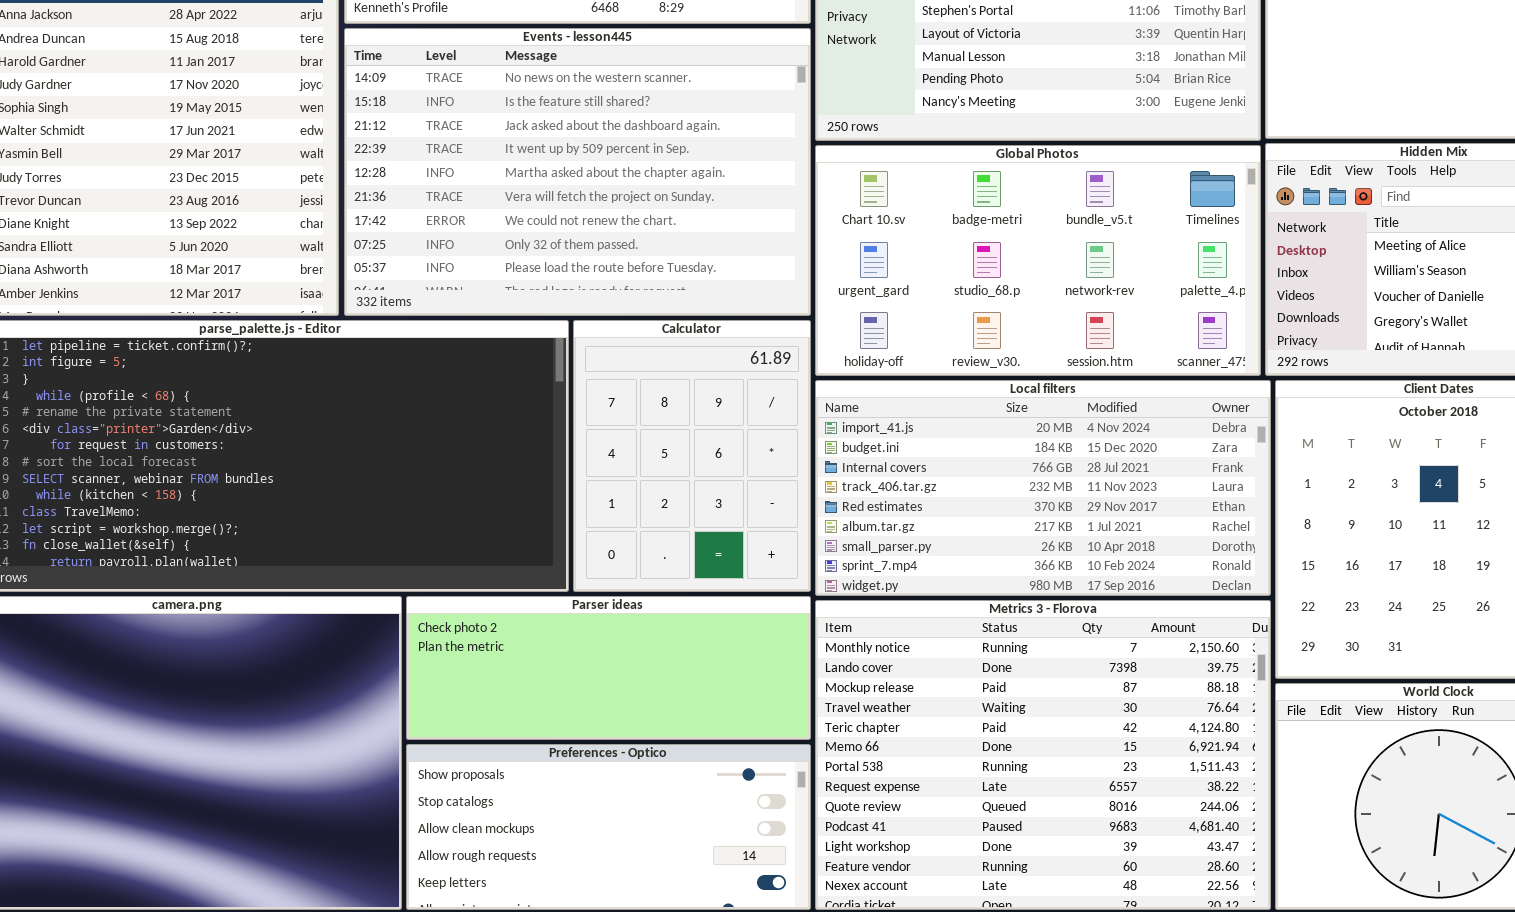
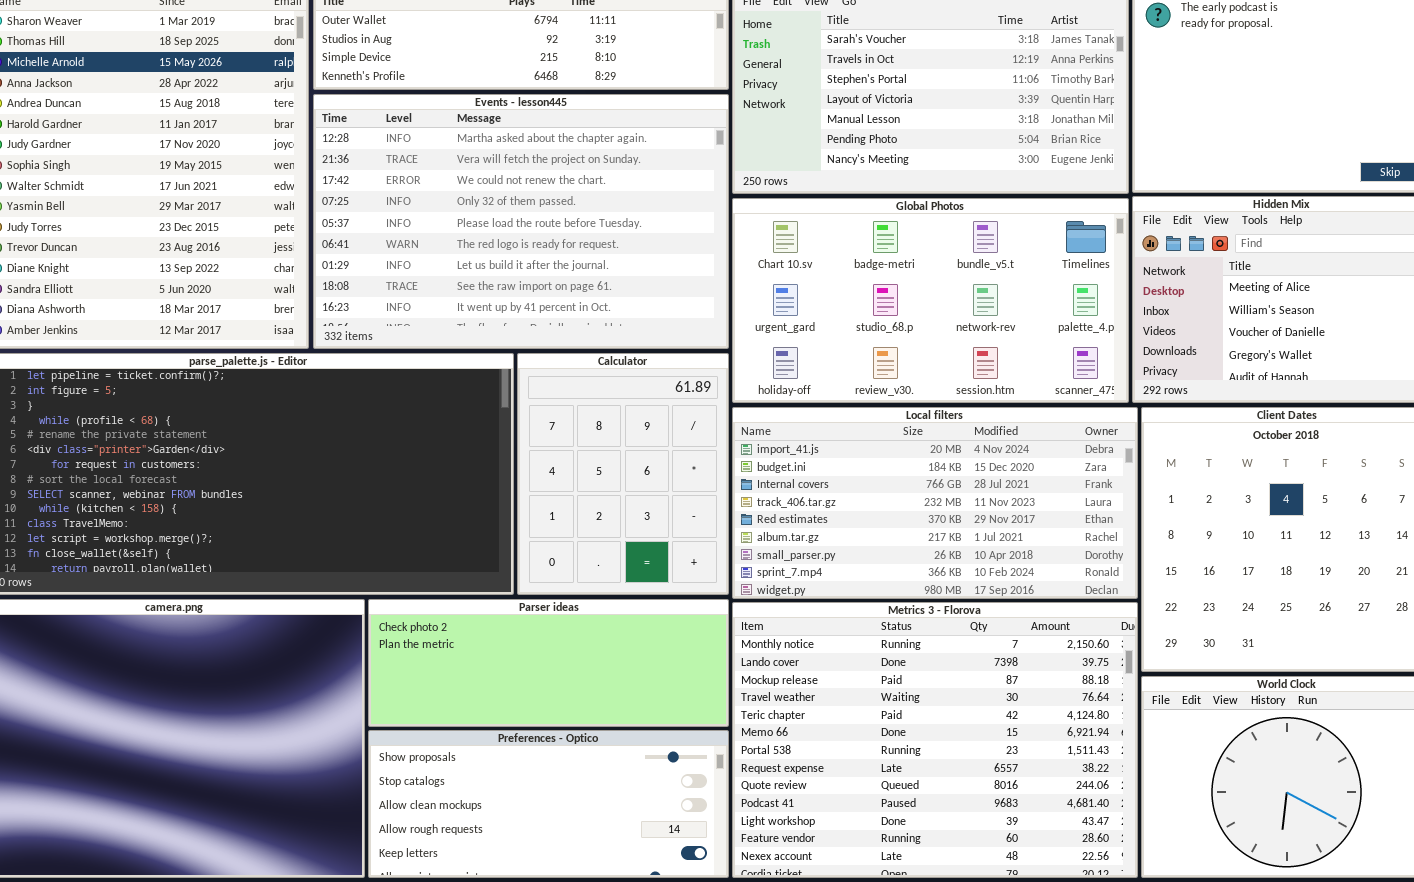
Events - lesson445: [344,28,811,316] -> [313,94,729,349], scrolled down 4 rows

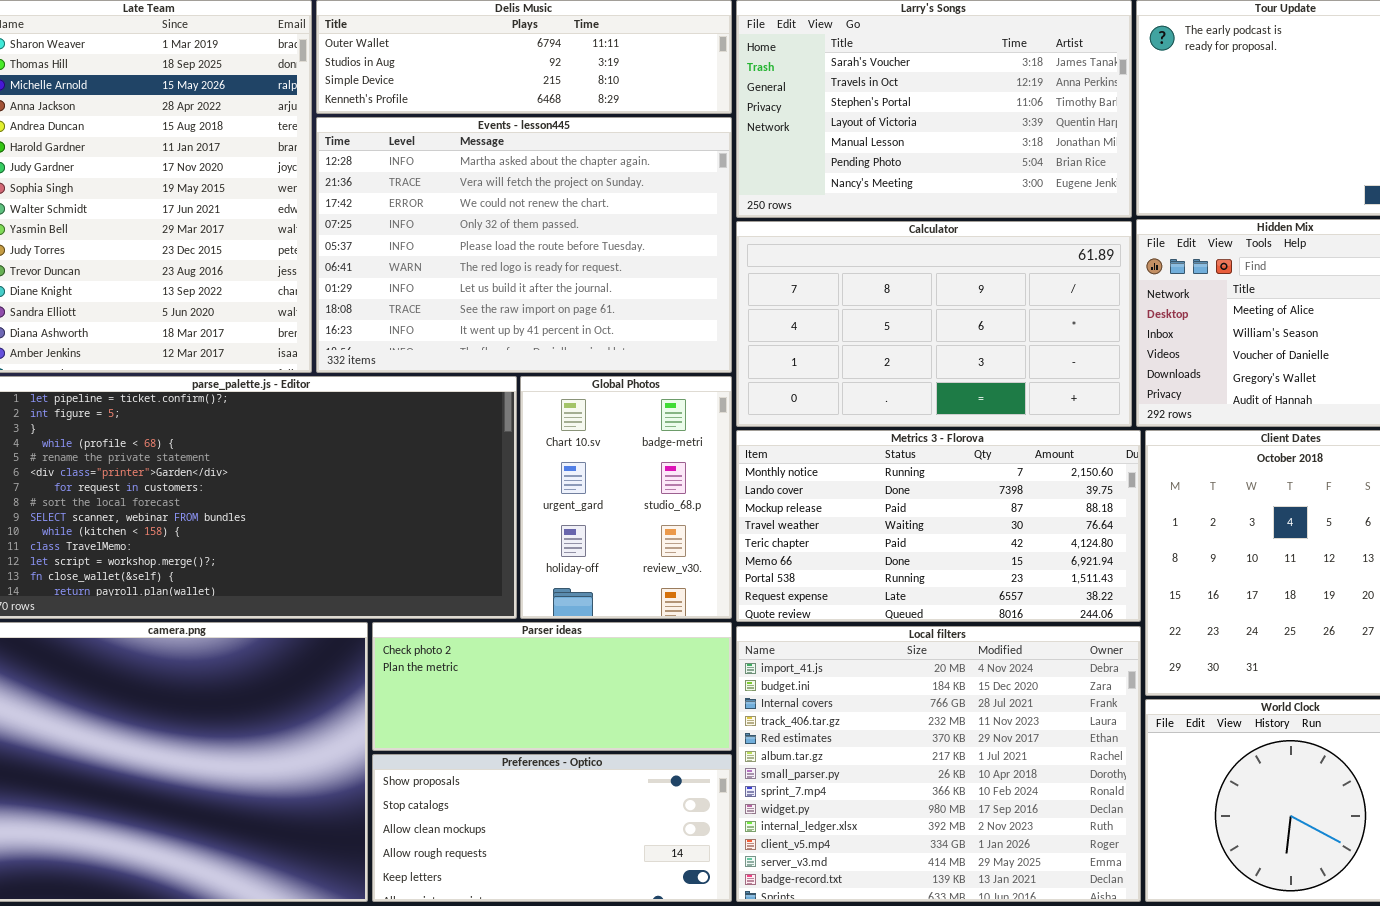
Global Photos: [732,198,1129,403] -> [520,376,732,619], moved, resized
Calculator: [517,353,729,595] -> [736,221,1132,427], moved, resized
Local filters: [732,407,1138,599] -> [736,626,1141,902], moved, resized
Metrics 3 - Florova: [732,602,1138,878] -> [736,430,1141,622], moved, resized

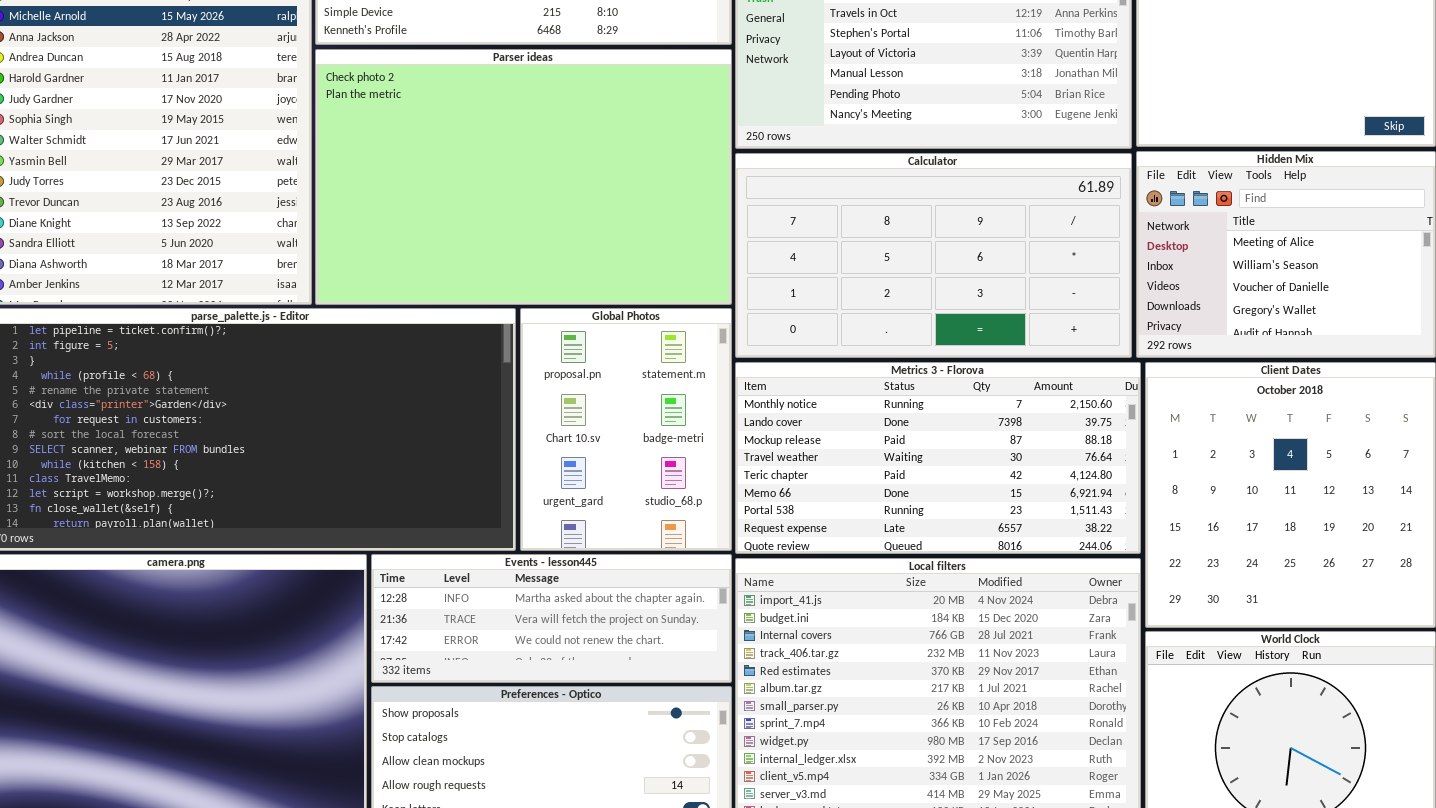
Events - lesson445: [316,117,732,373] -> [371,554,732,683], moved, resized
Global Photos: [520,376,732,619] -> [520,308,732,551], scrolled up 1 row
Parser ideas: [372,622,732,751] -> [315,49,732,305], moved, resized

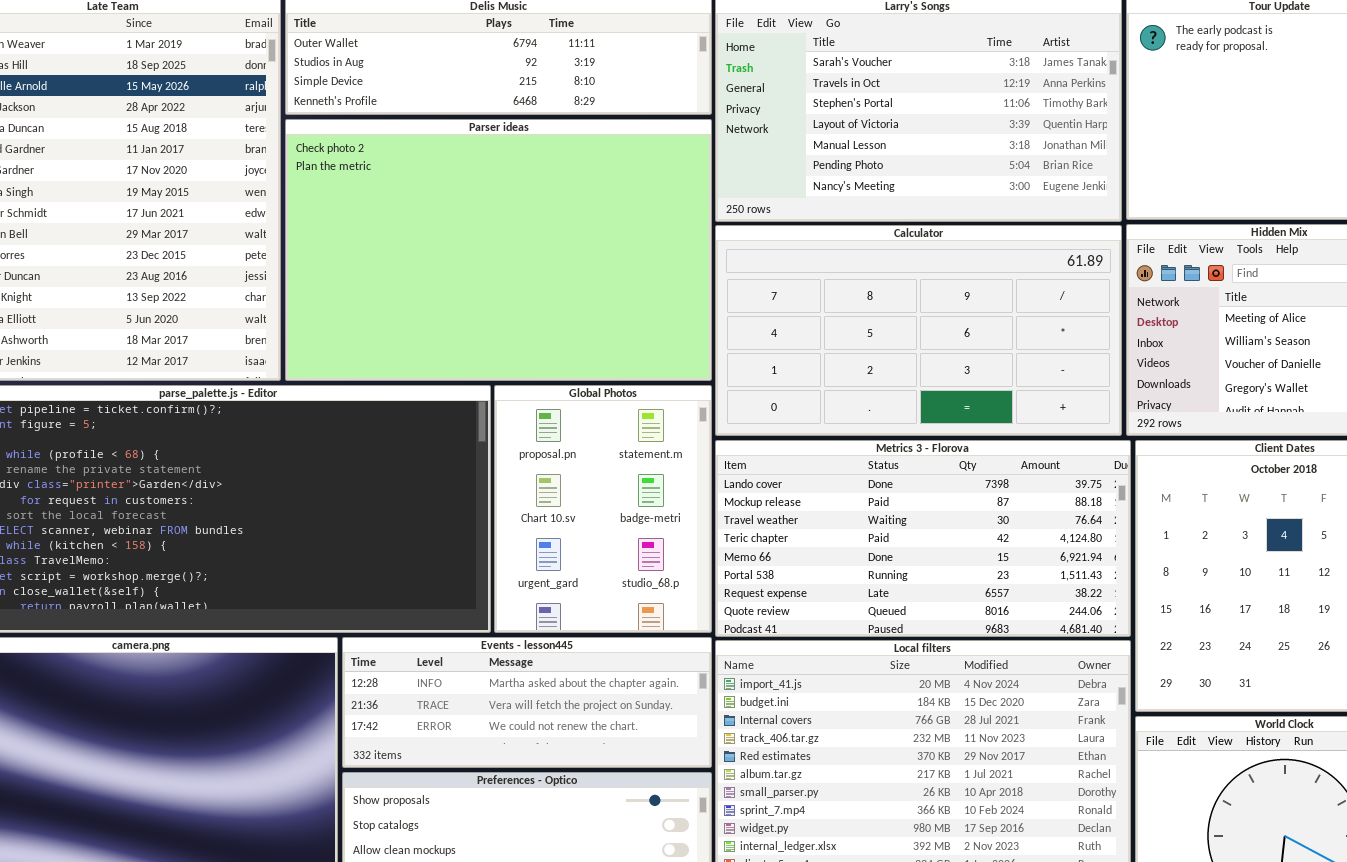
Metrics 3 - Florova: [735,362,1141,554] -> [715,440,1131,637], scrolled down 1 row

